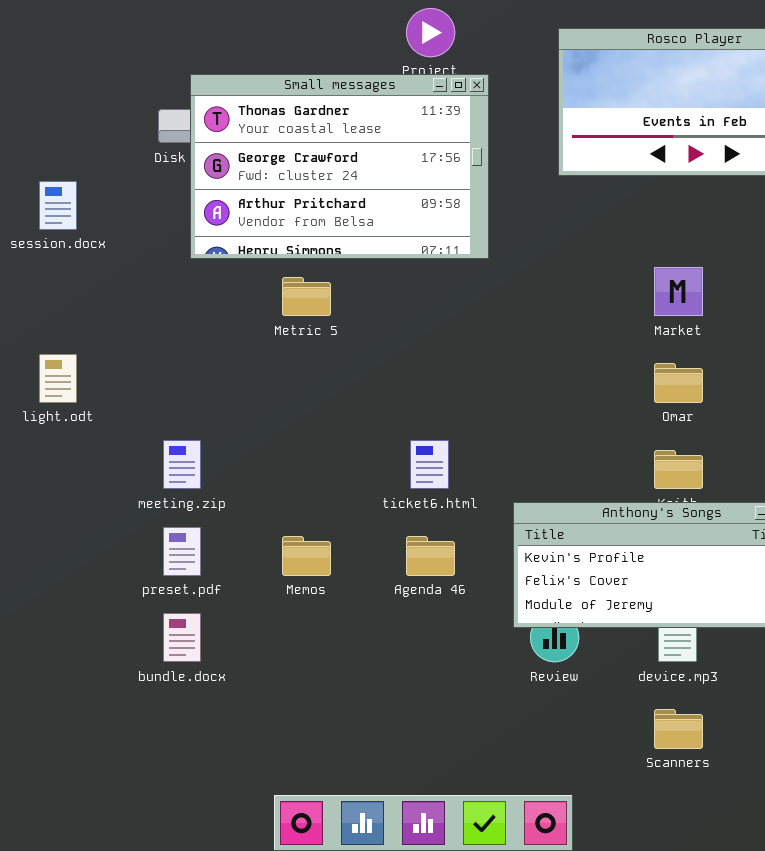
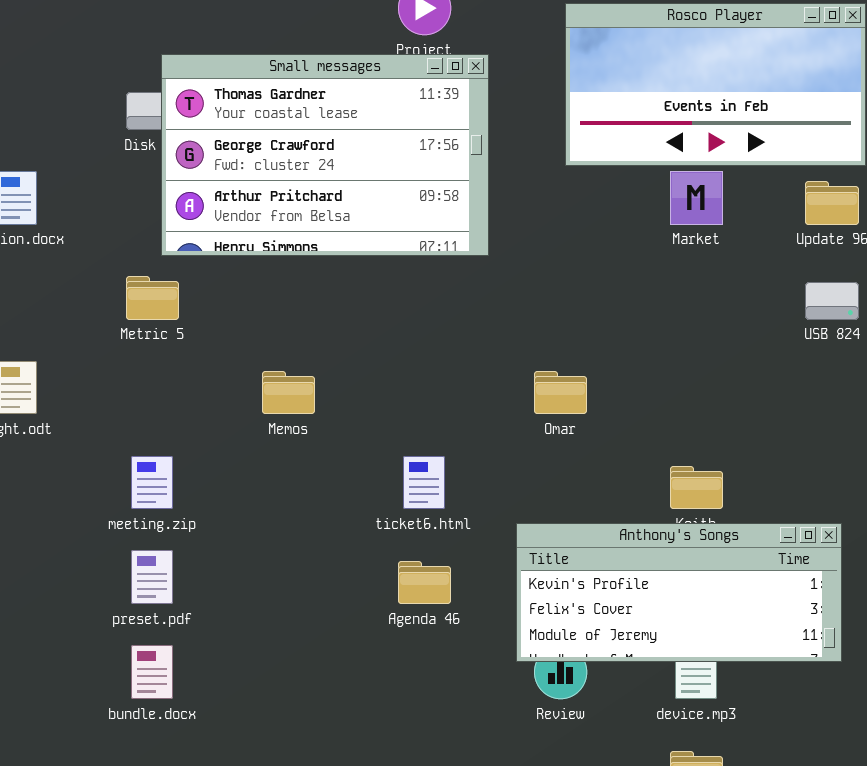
Market: [654,267,703,316] -> [670,171,723,225], moved
Metric 5: [282,277,331,316] -> [126,276,179,320], moved
Omar: [654,363,703,403] -> [534,371,587,414], moved
Memos: [282,536,331,576] -> [262,371,315,414], moved

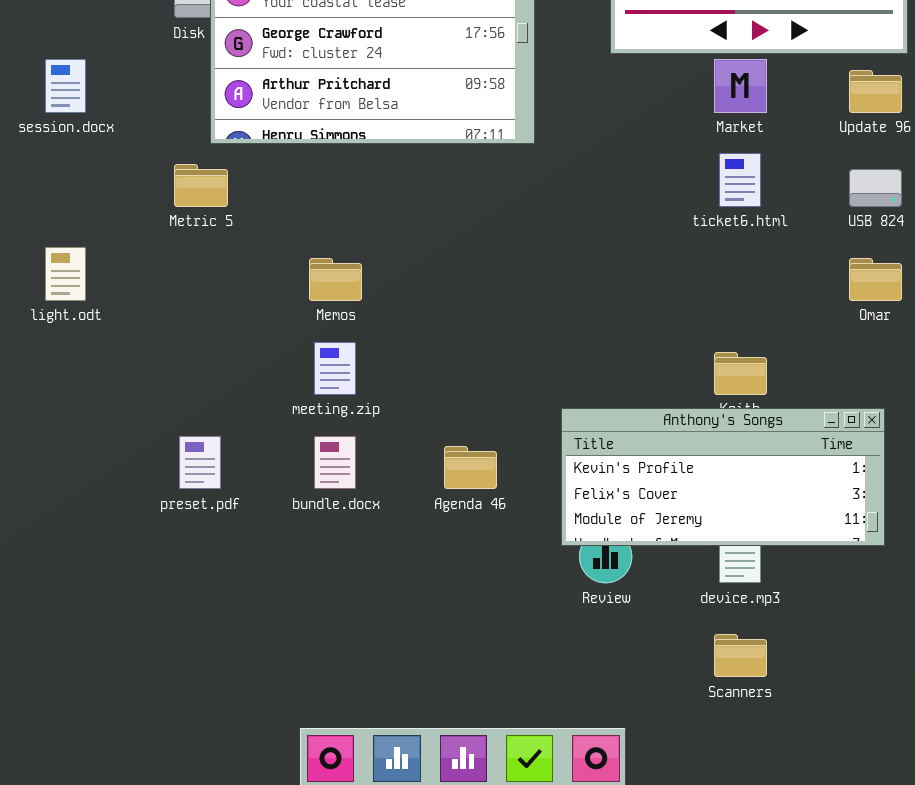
Omar: [534,371,587,414] -> [849,258,902,301], moved
meeting.zip: [131,456,173,509] -> [314,342,356,395], moved
ticket6.html: [403,456,445,509] -> [719,153,761,207], moved
bundle.docx: [131,645,173,699] -> [314,436,356,489], moved

